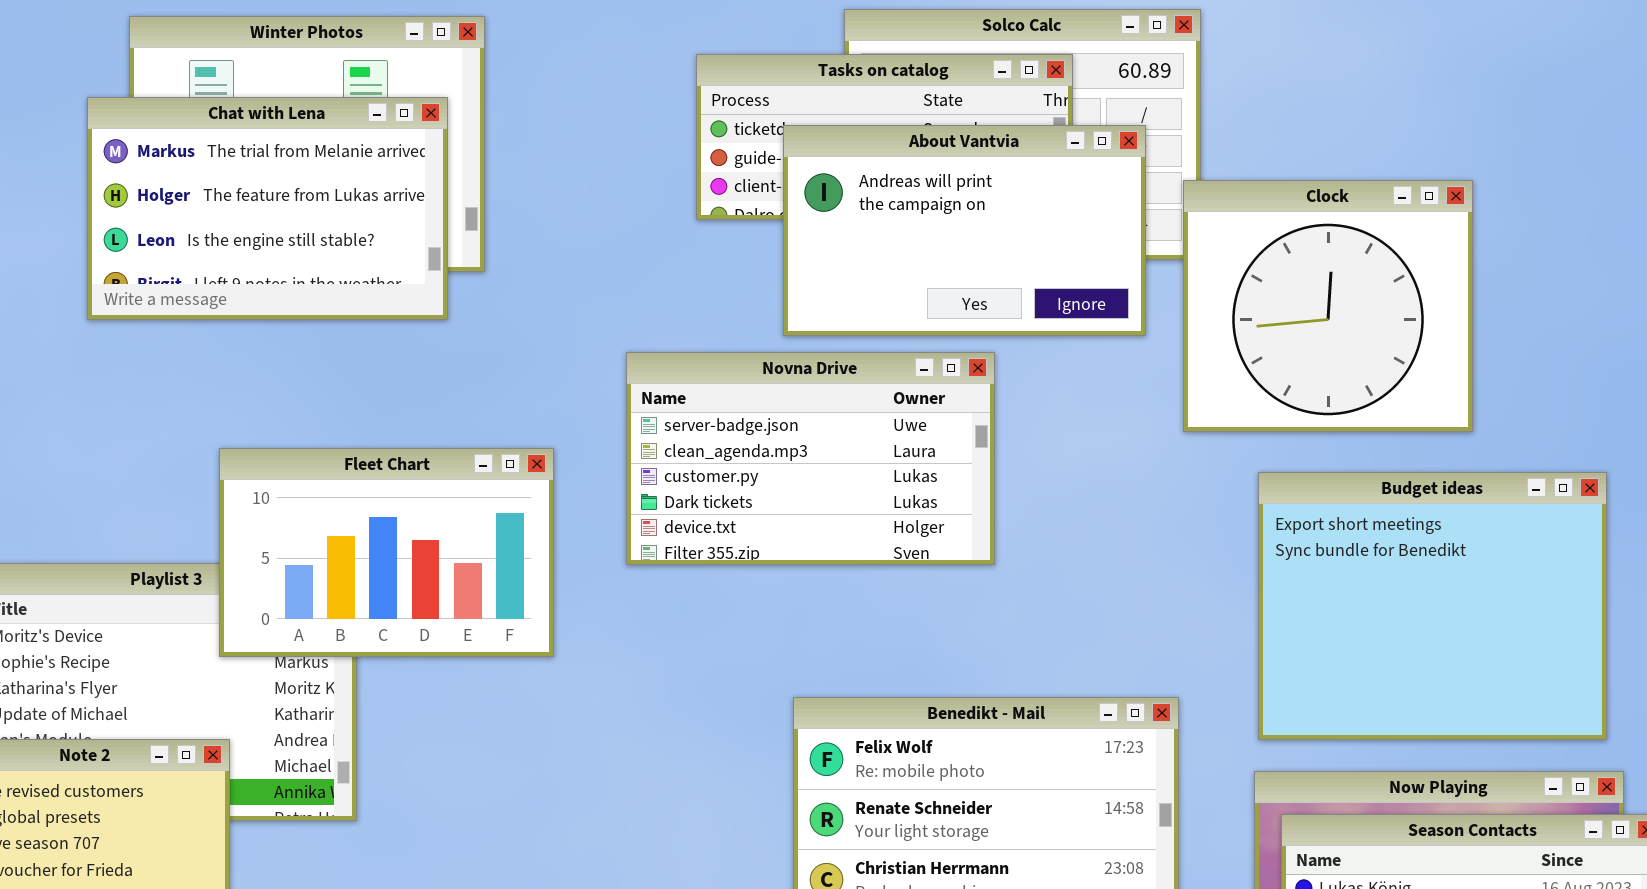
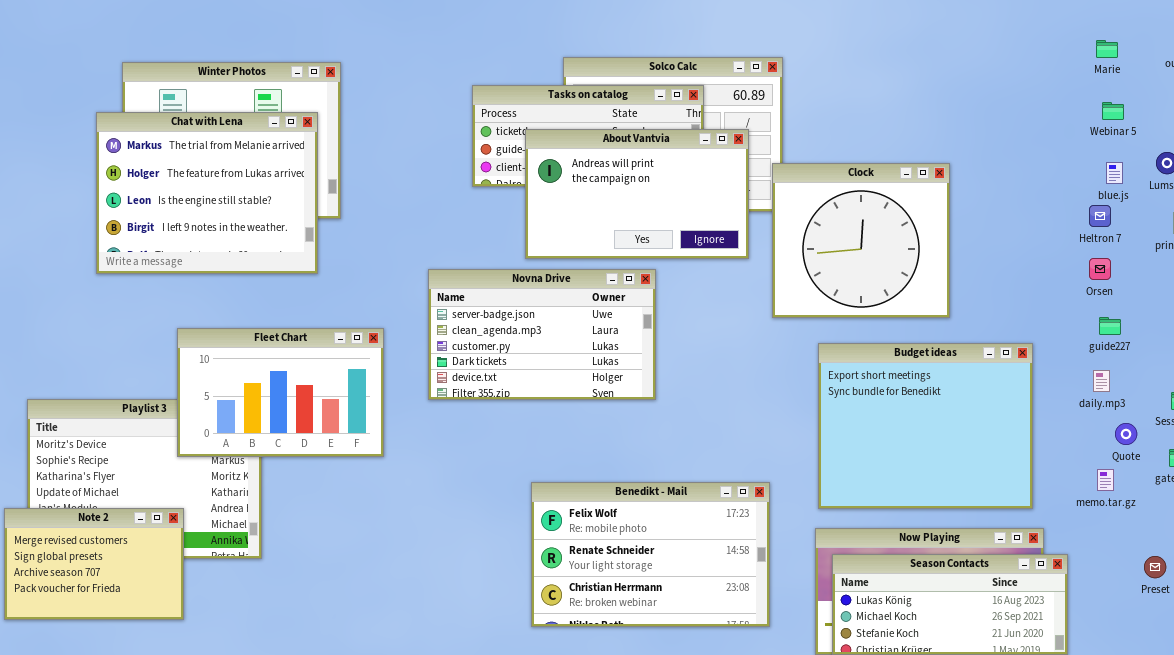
Chat with Lena: [87,97,448,320] -> [96,112,318,274], resized

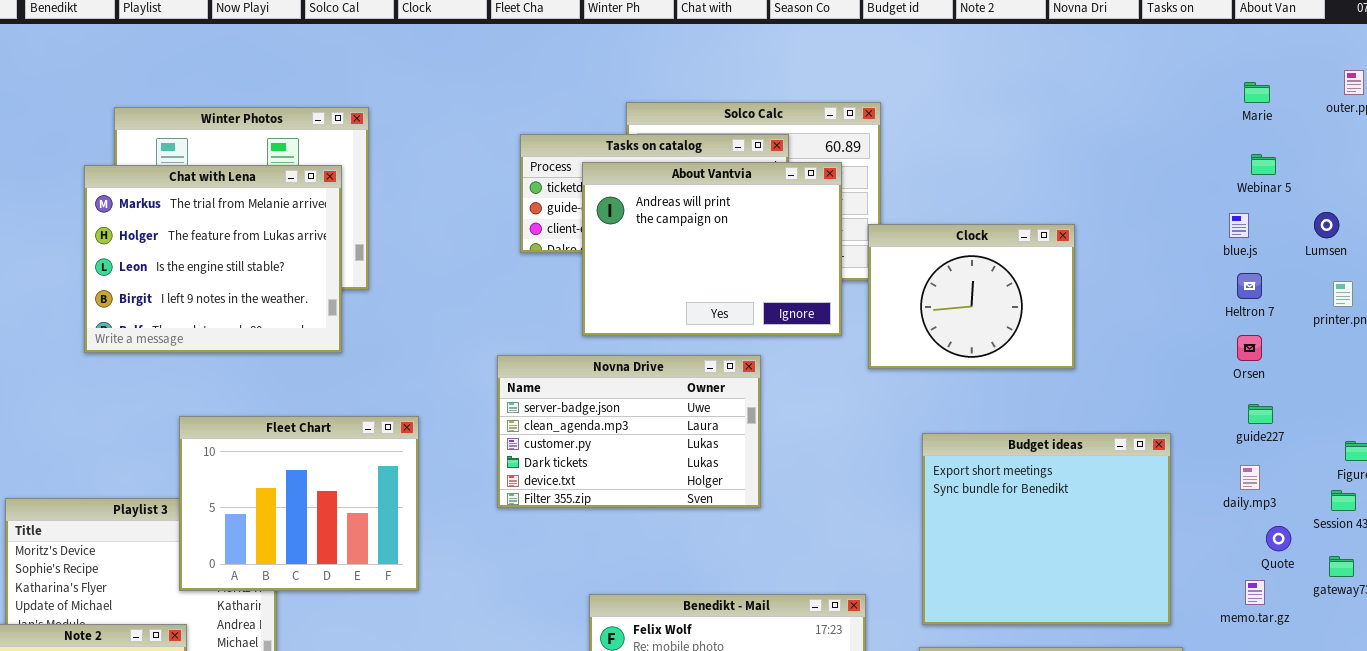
About Vantvia: [525,129,749,259] -> [582,162,842,336], resized
blue.js: [1106,162,1123,184] -> [1229,213,1249,238], moved
Clock: [772,163,950,318] -> [868,224,1075,369], resized
Novna Drive: [428,269,656,400] -> [497,355,761,508], moved
Fleet Chart: [177,328,384,457] -> [179,416,419,591], resized

